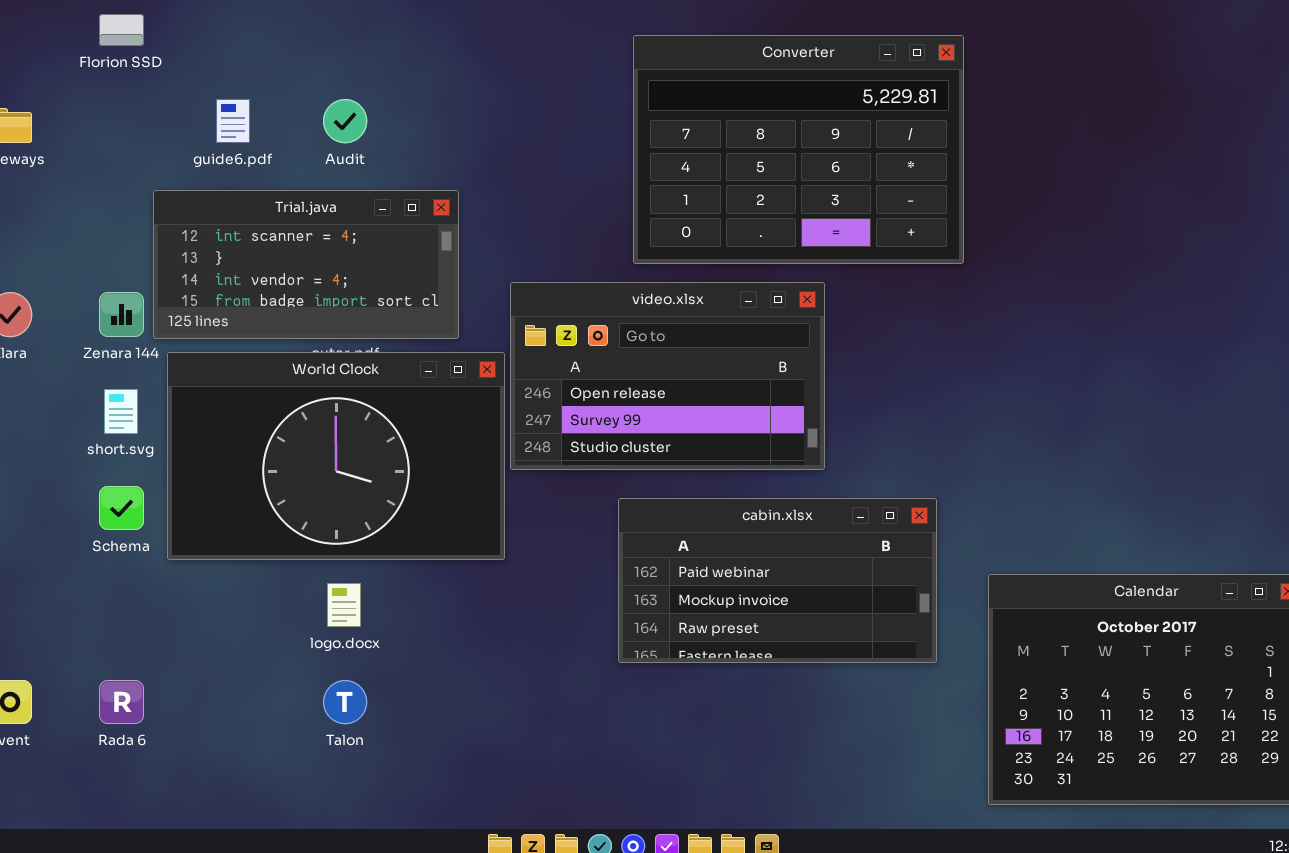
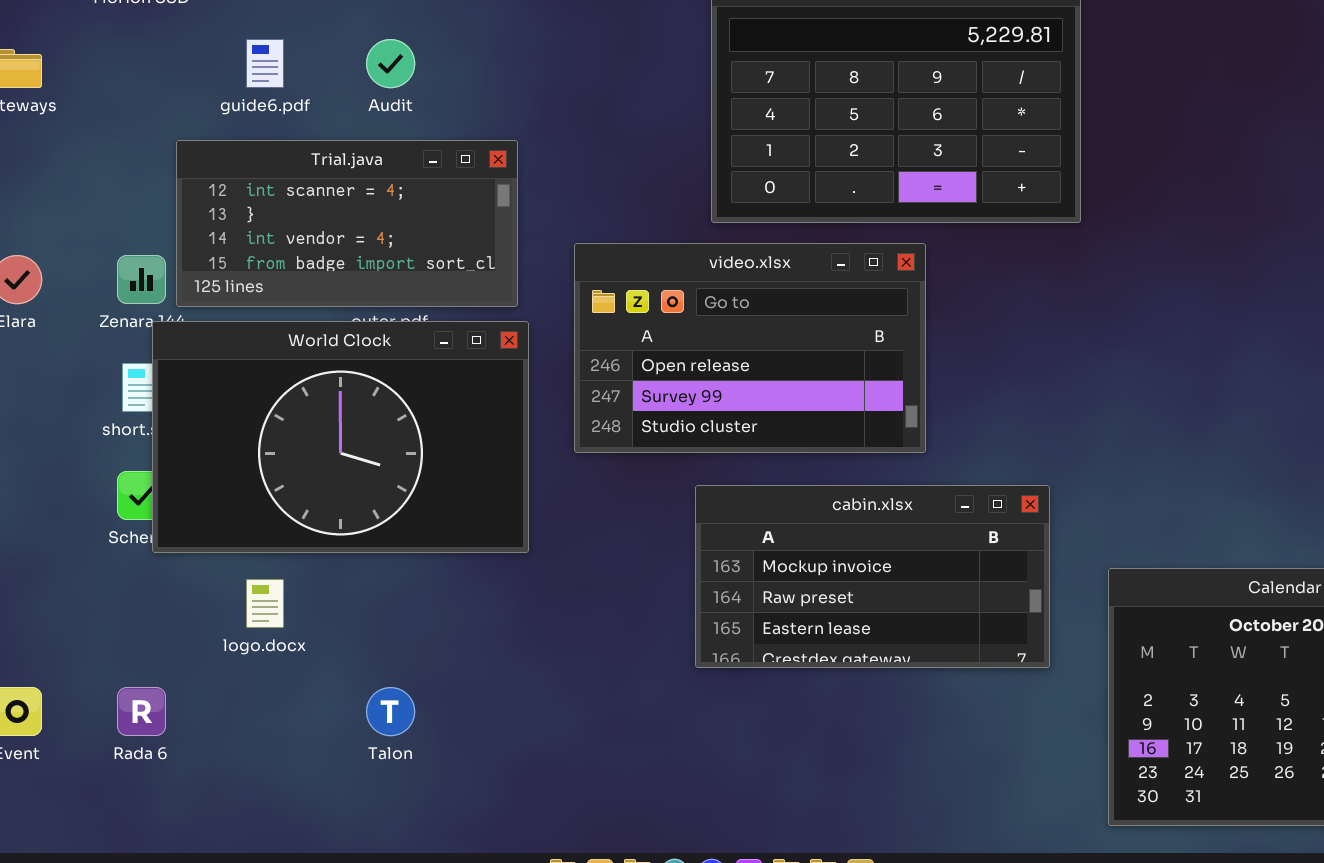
World Clock: [167,352,505,560] -> [152,321,529,553], moved
cabin.xlsx: [618,498,937,663] -> [695,485,1050,668], scrolled down 1 row
logo.docx: [327,583,361,627] -> [246,579,284,628], moved

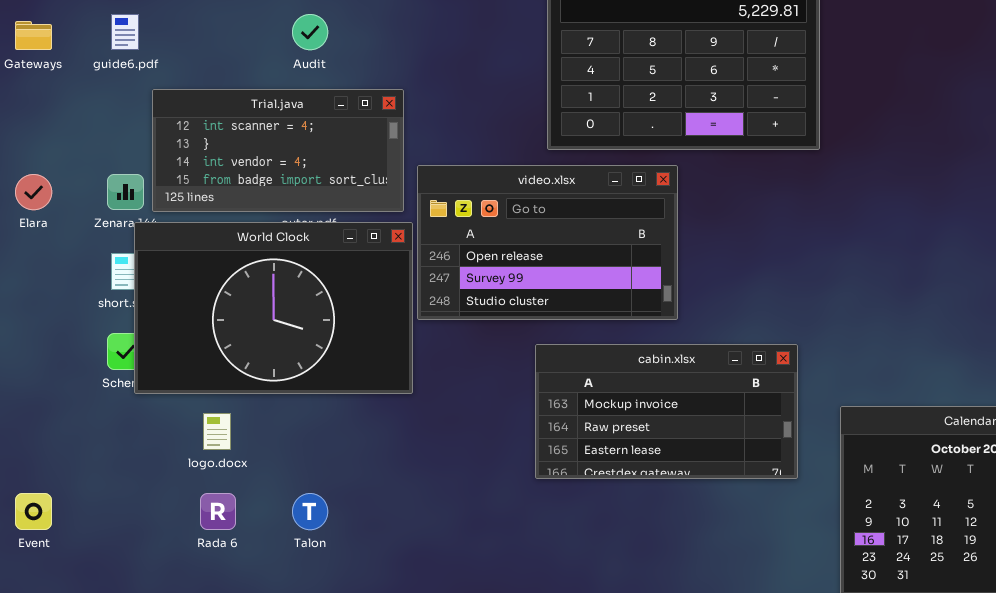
guide6.pdf: [246,39,284,88] -> [111,14,139,50], moved
video.xlsx: [574,243,926,453] -> [417,165,678,320], moved
Rada 6: [117,687,166,736] -> [200,493,236,530], moved

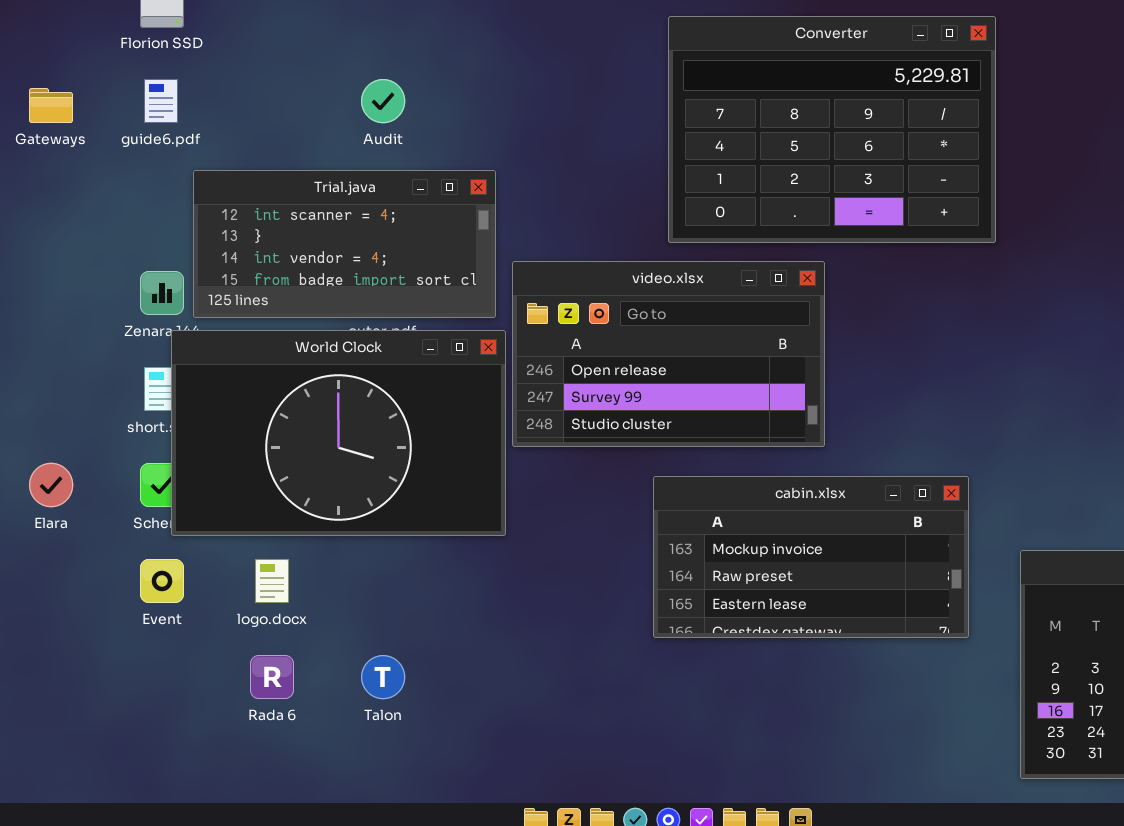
Elara: [15,174,52,210] -> [29,463,73,507], moved
Event: [15,493,52,530] -> [140,559,184,603], moved

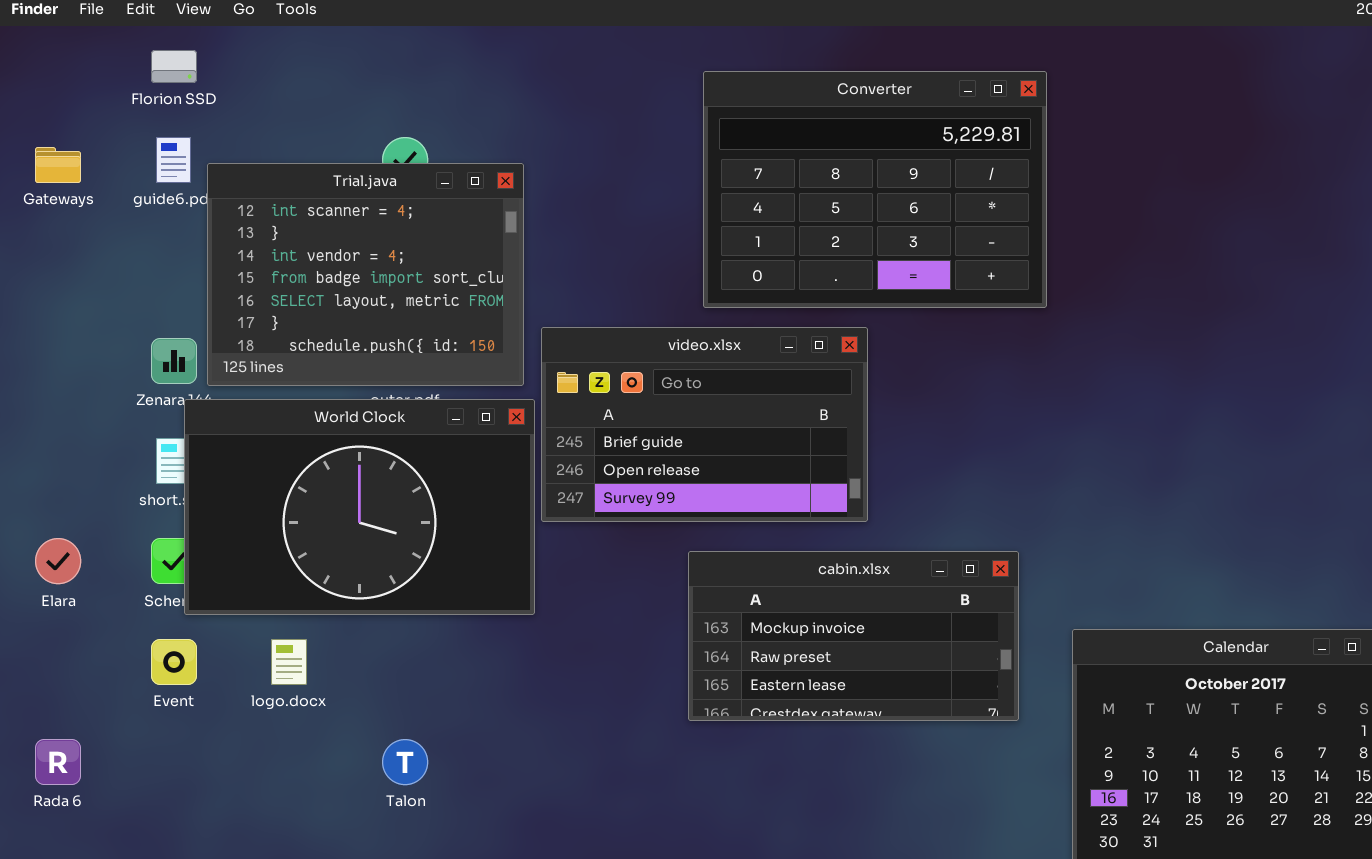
Trial.java: [193,170,496,318] -> [207,163,524,386], resized
video.xlsx: [512,261,825,447] -> [541,327,868,522], scrolled up 1 row
Rada 6: [250,655,294,699] -> [35,739,81,785], moved

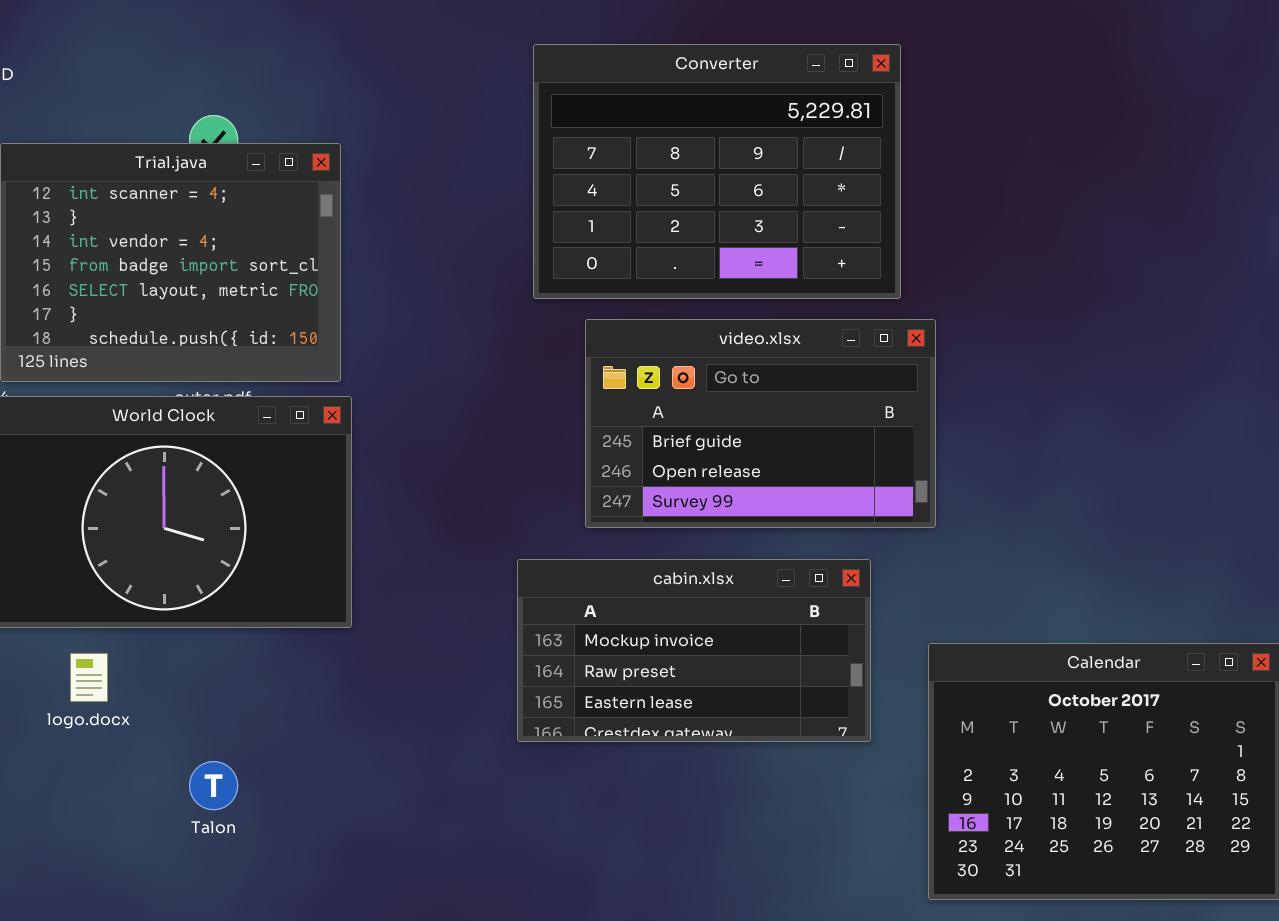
video.xlsx: [541,327,868,522] -> [585,319,936,528], moved

